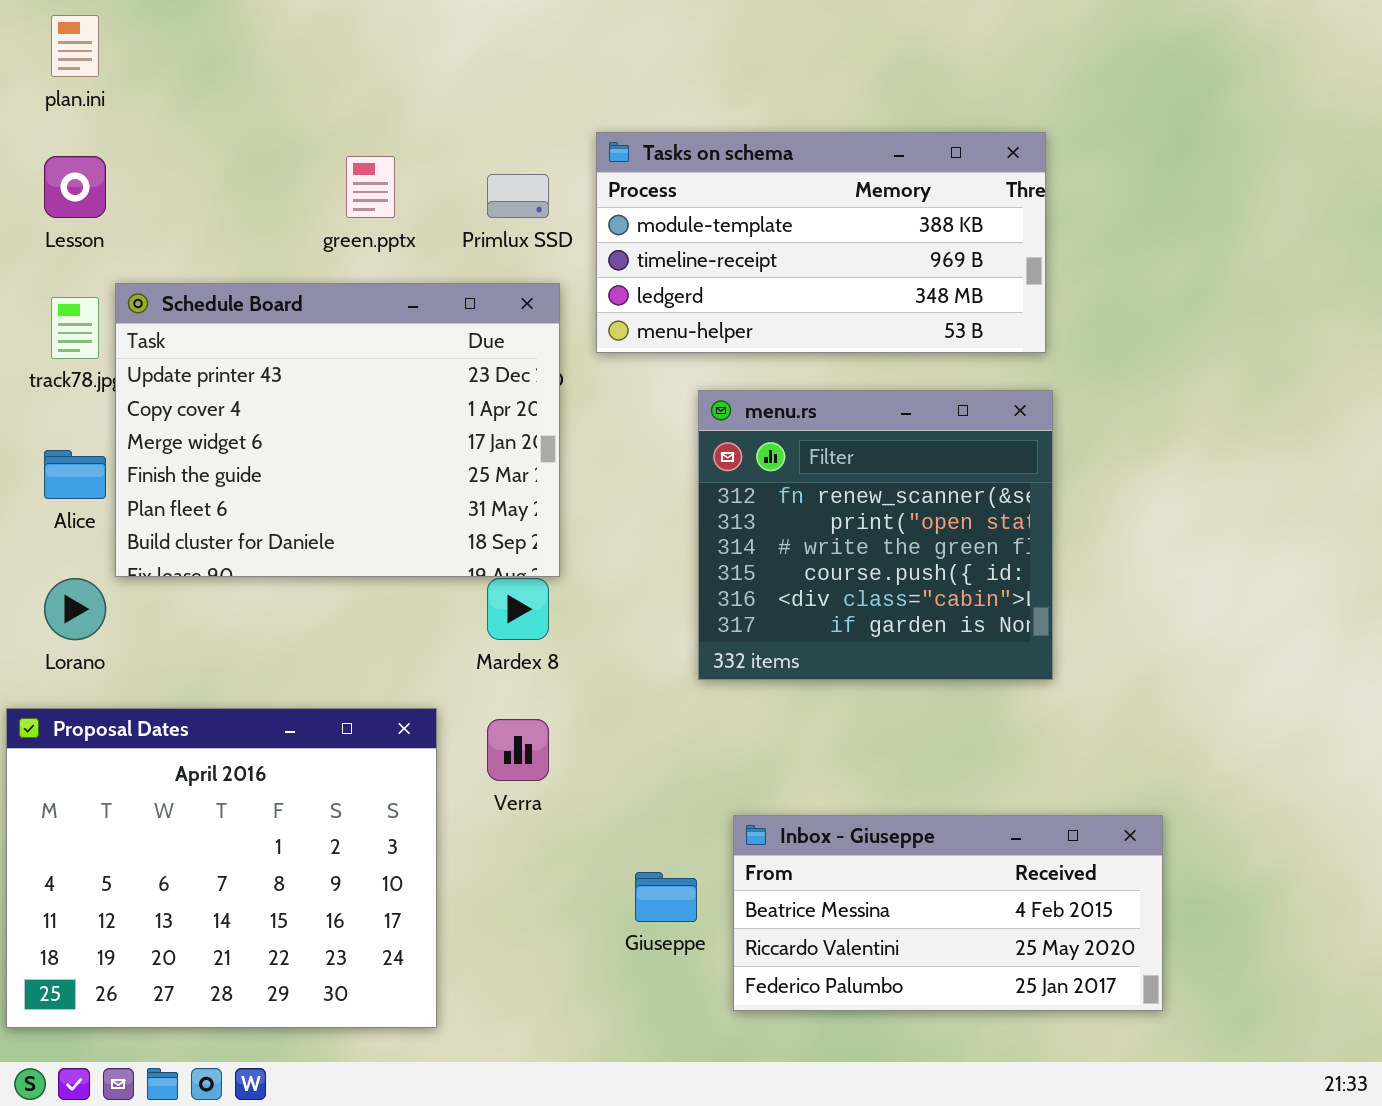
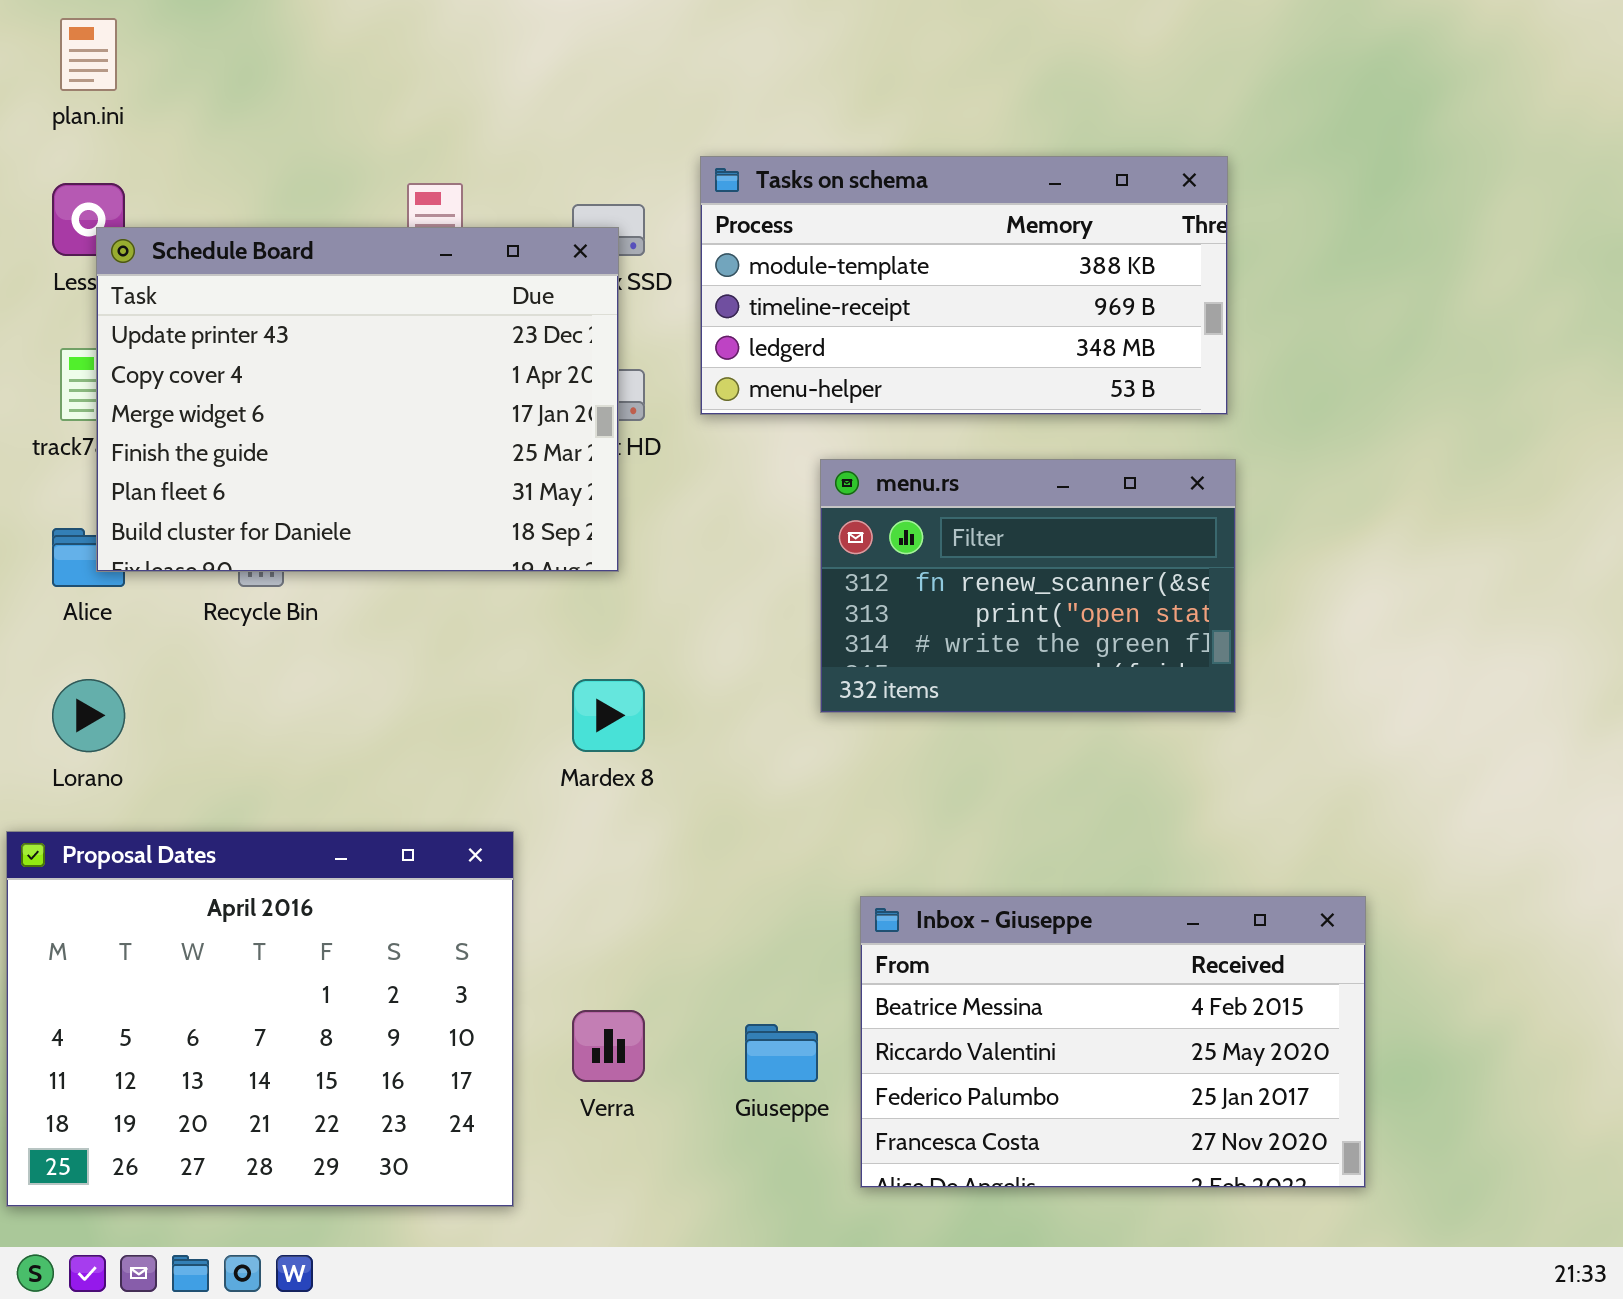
Schedule Board: [115,283,560,577] -> [96,227,619,572], moved
menu.rs: [698,390,1053,680] -> [820,459,1236,713], resized
Verra: [487,719,549,781] -> [572,1010,645,1082], moved
Inbox - Giuseppe: [733,815,1163,1011] -> [860,896,1366,1188], resized

